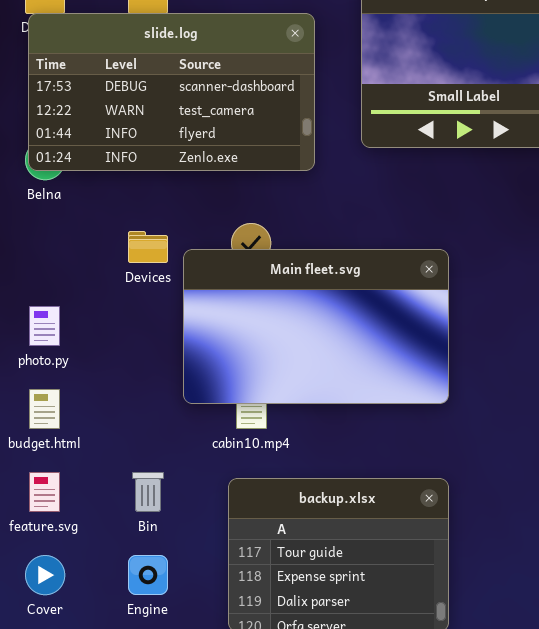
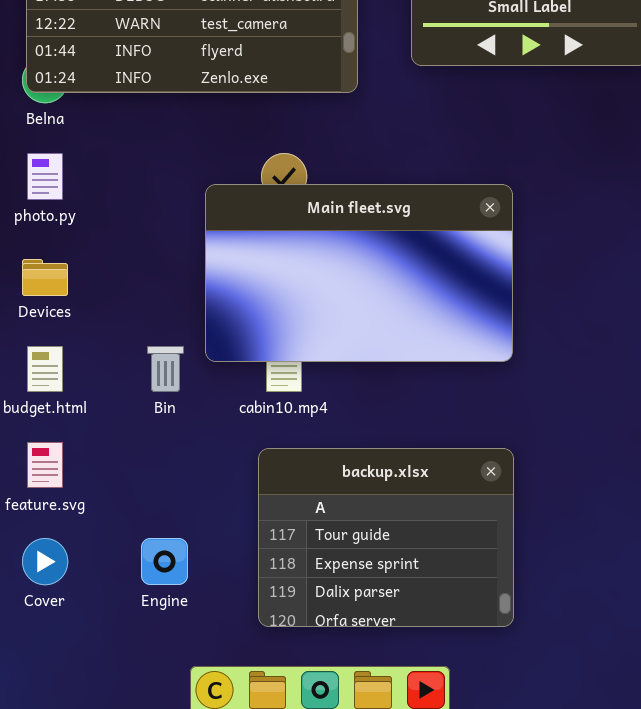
Devices: [128,231,168,263] -> [22,259,68,296], moved
photo.py: [29,306,60,346] -> [27,153,63,200], moved
Bin: [132,472,164,512] -> [147,346,184,392], moved

